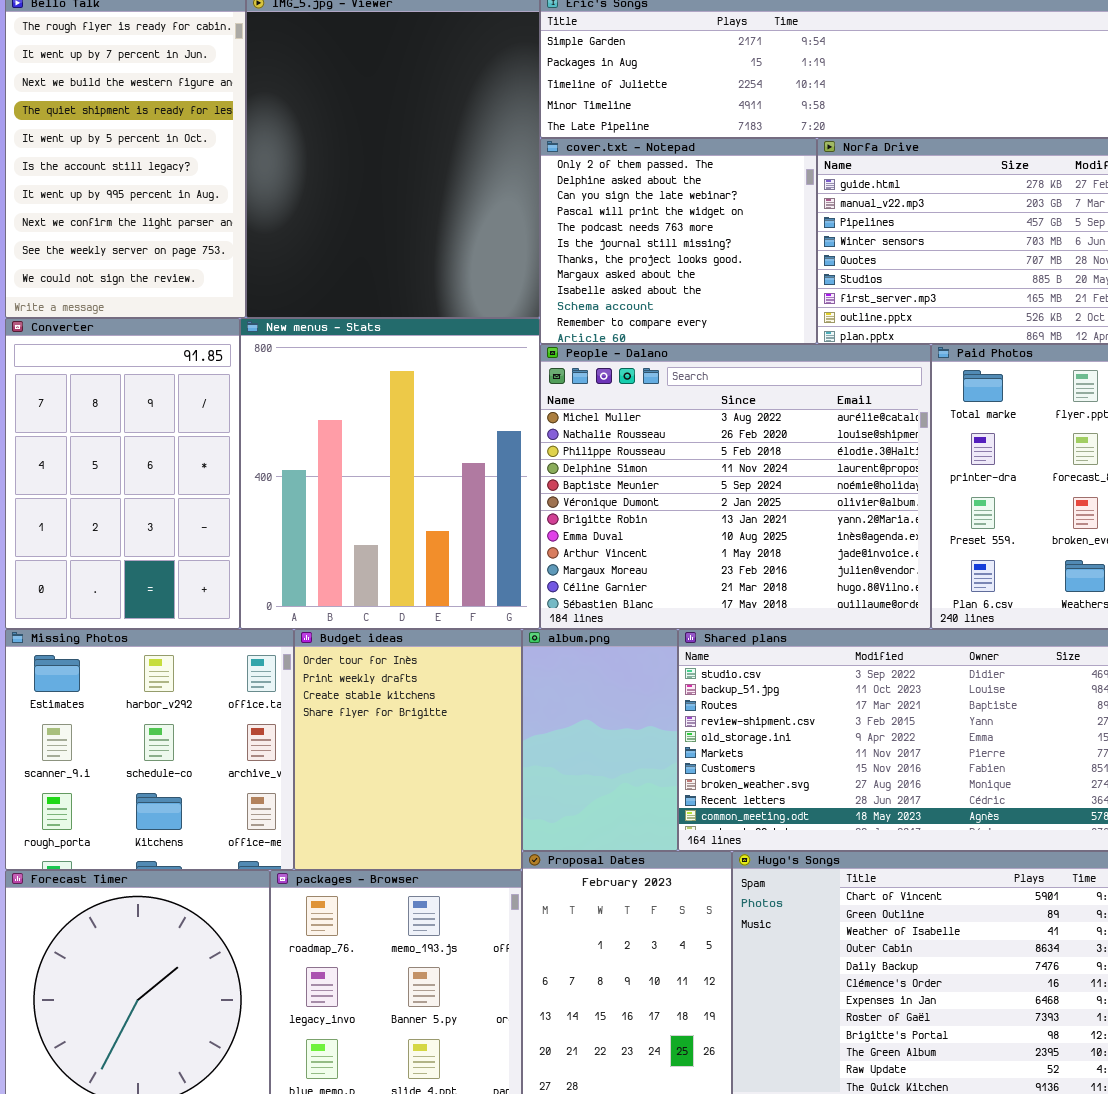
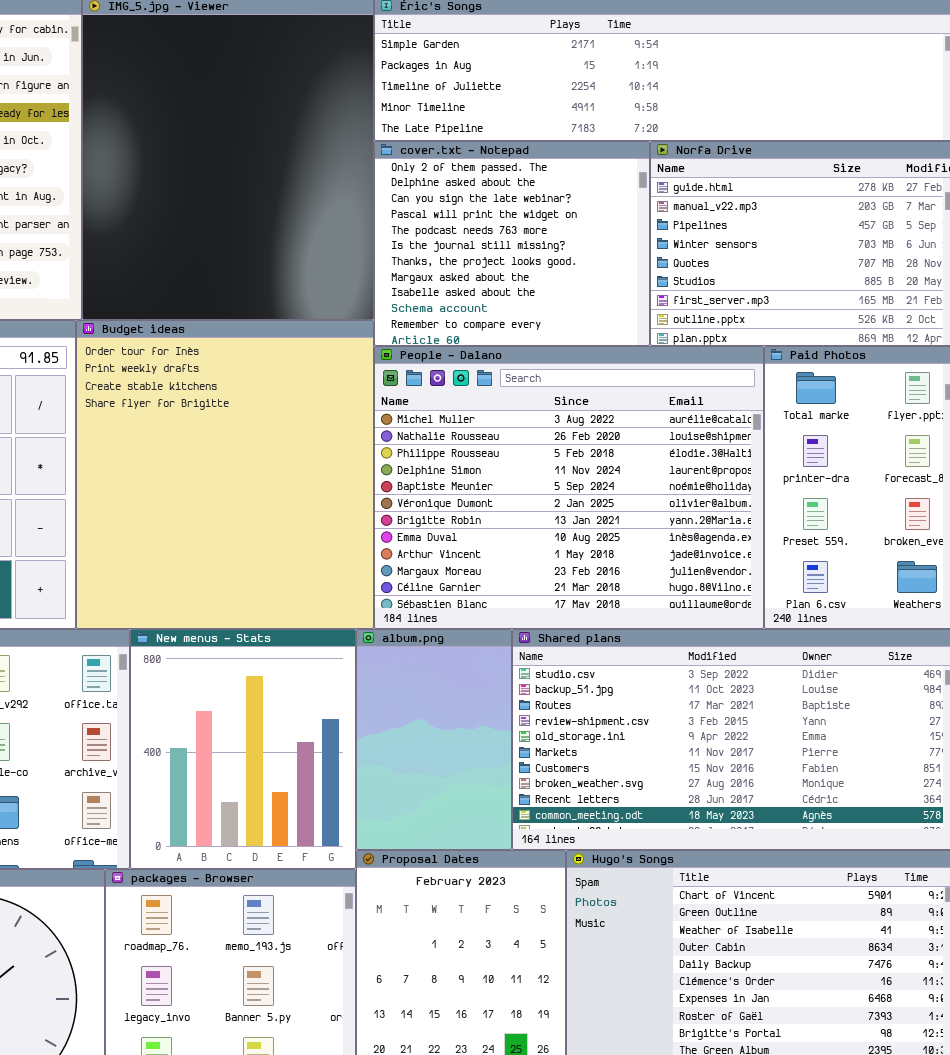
New menus - Stats: [240,318,540,629] -> [130,629,356,869], moved, resized
Budget ideas: [294,629,522,870] -> [76,320,374,629], moved, resized

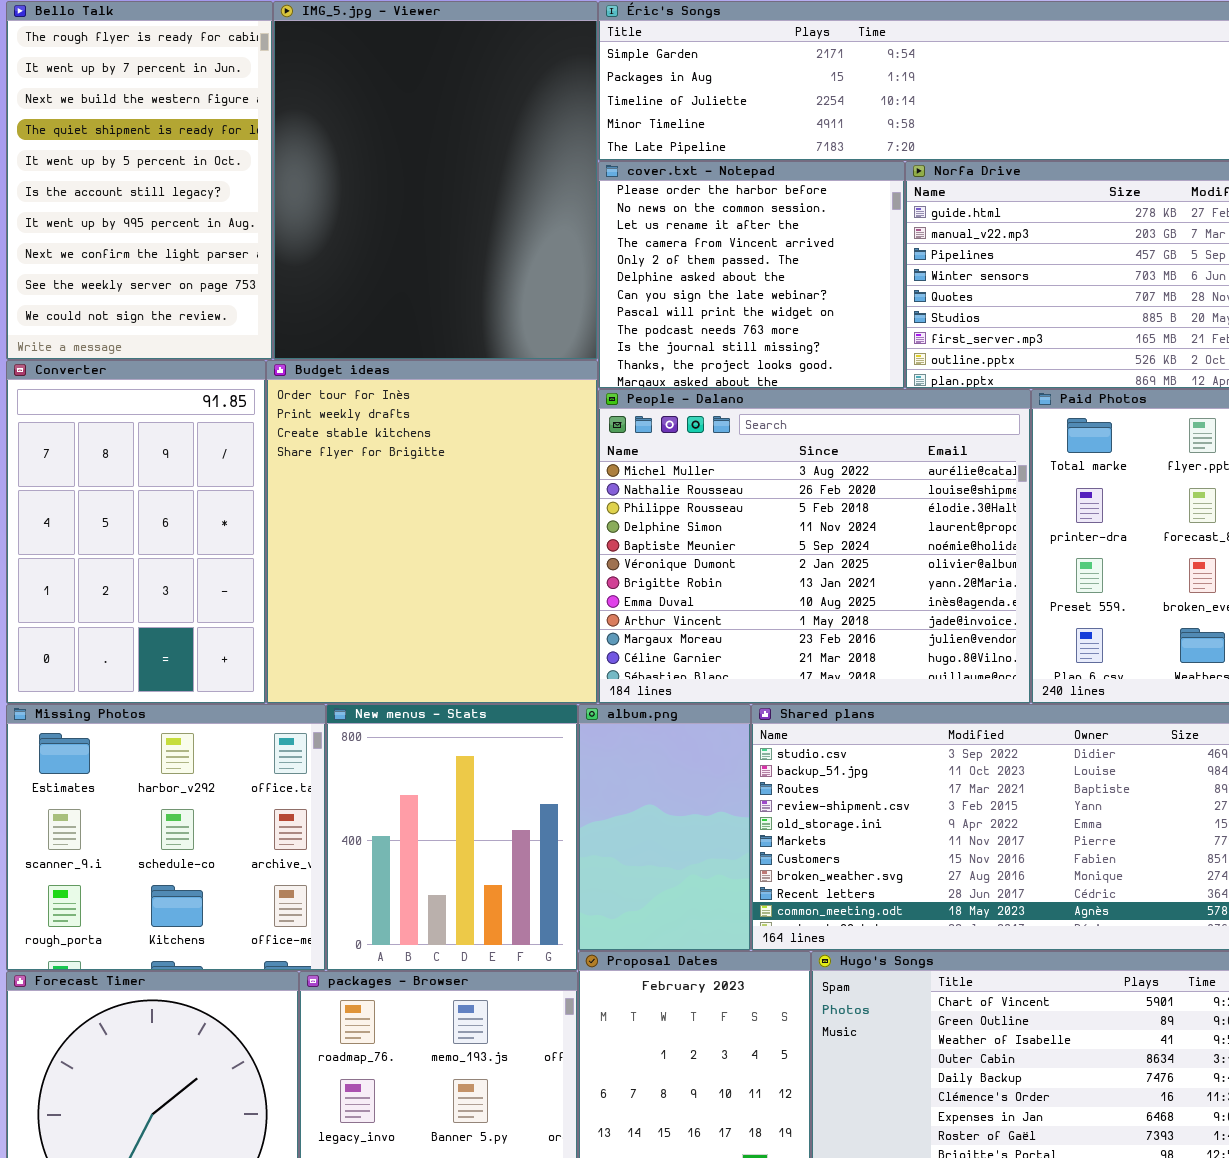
cover.txt - Notepad: [374,141,650,346] -> [598,161,905,389], scrolled up 4 rows

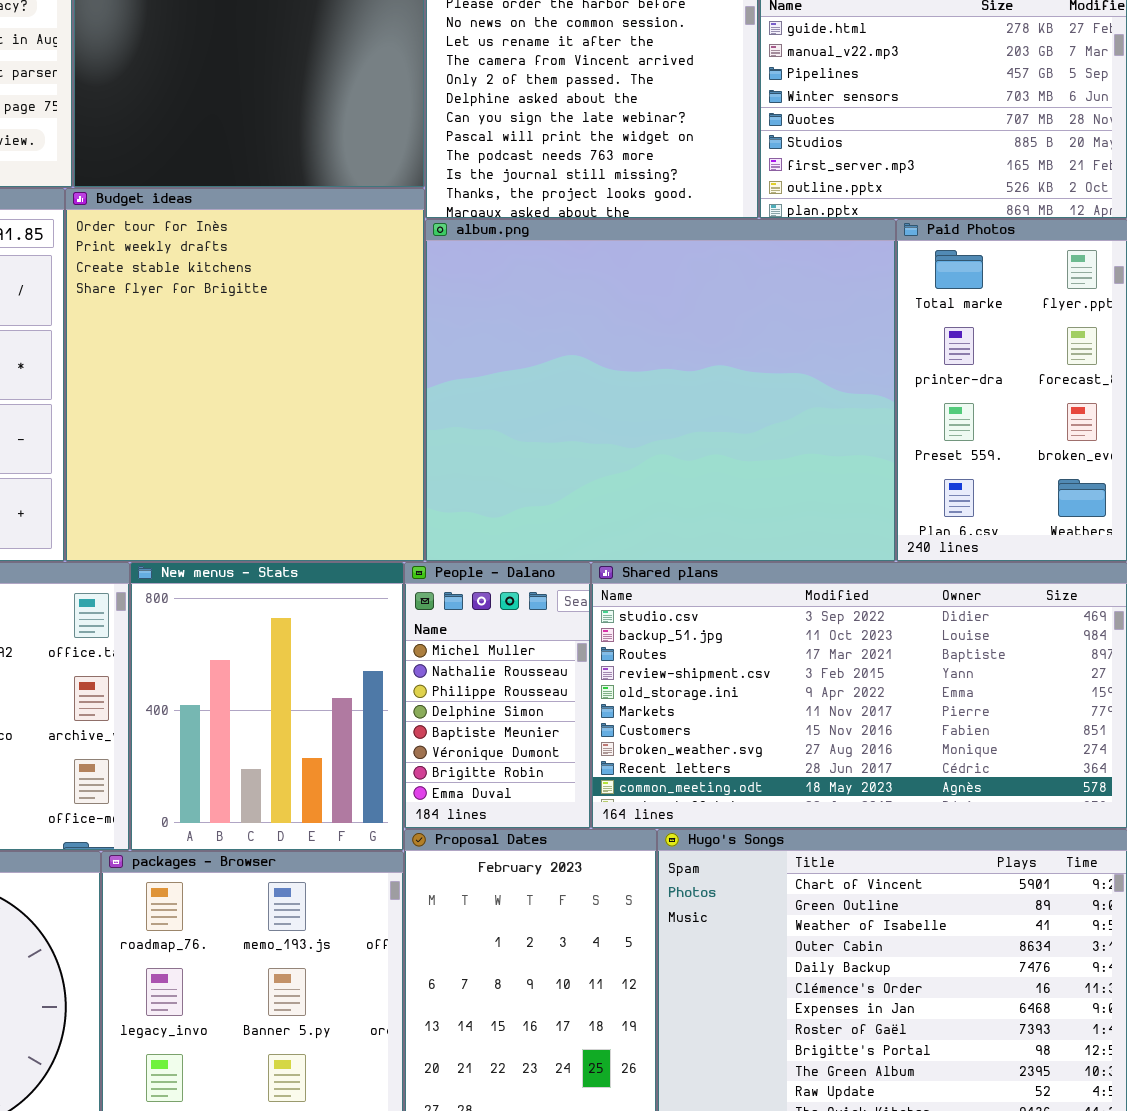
People - Dalano: [598,389,1031,704] -> [404,562,591,829], moved, resized
album.png: [578,704,751,951] -> [425,219,896,562], moved, resized

